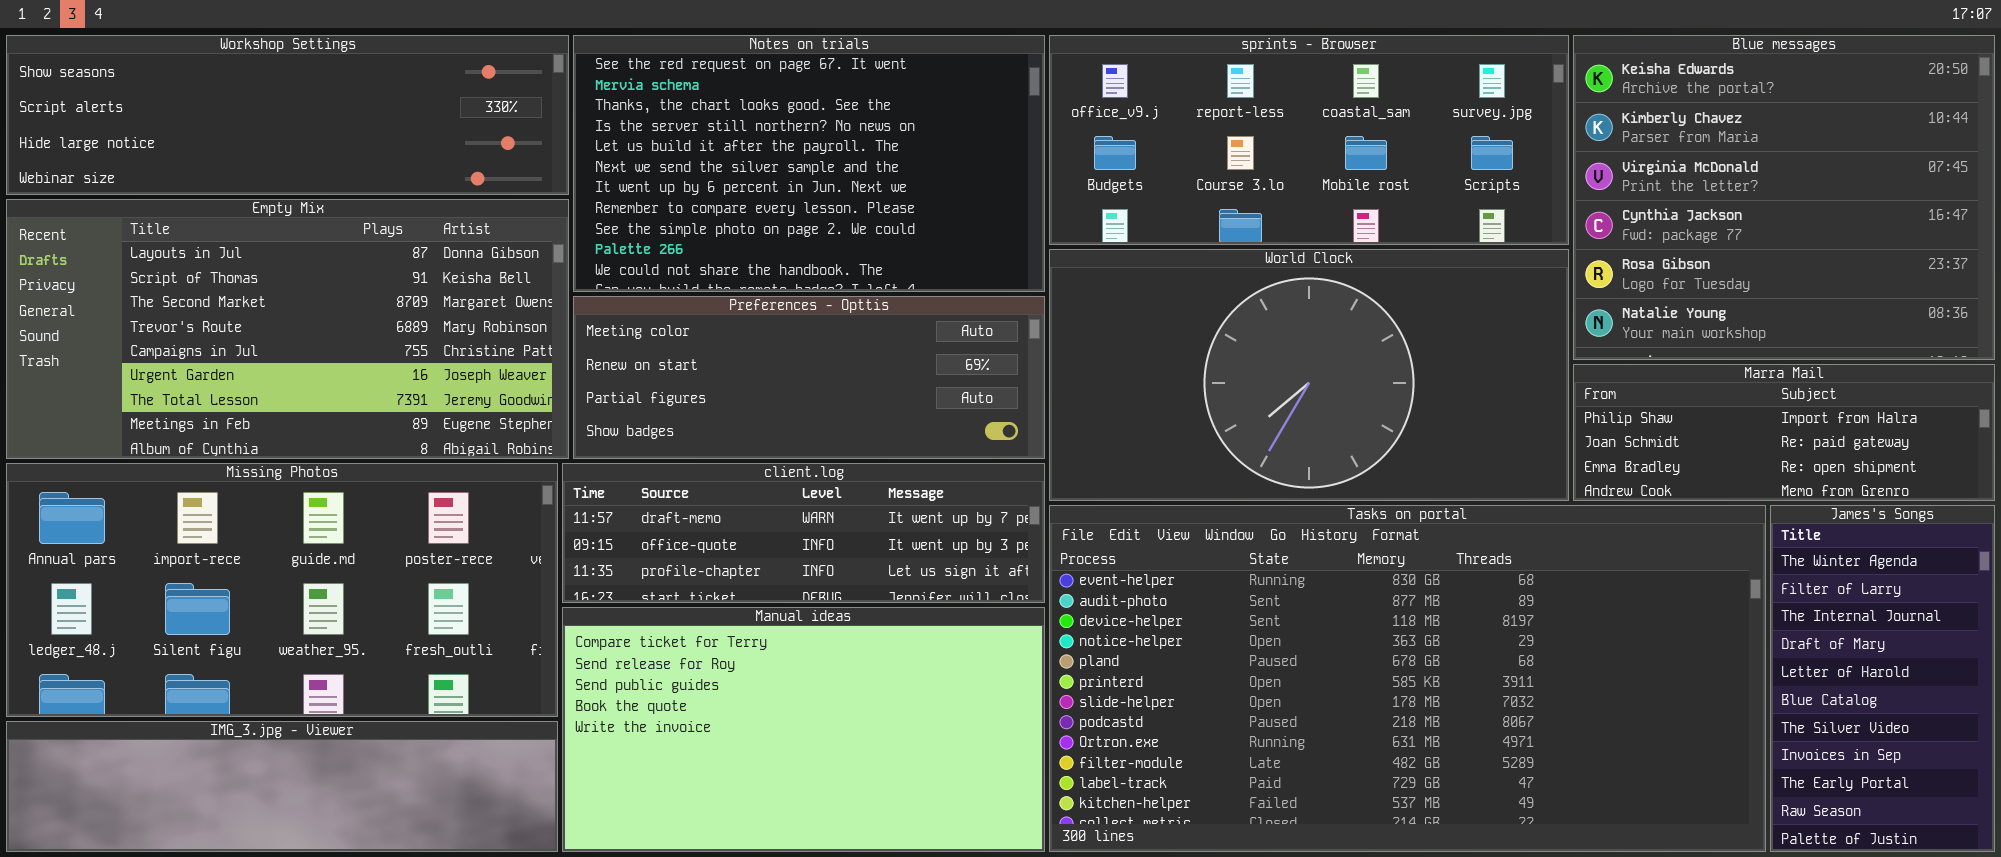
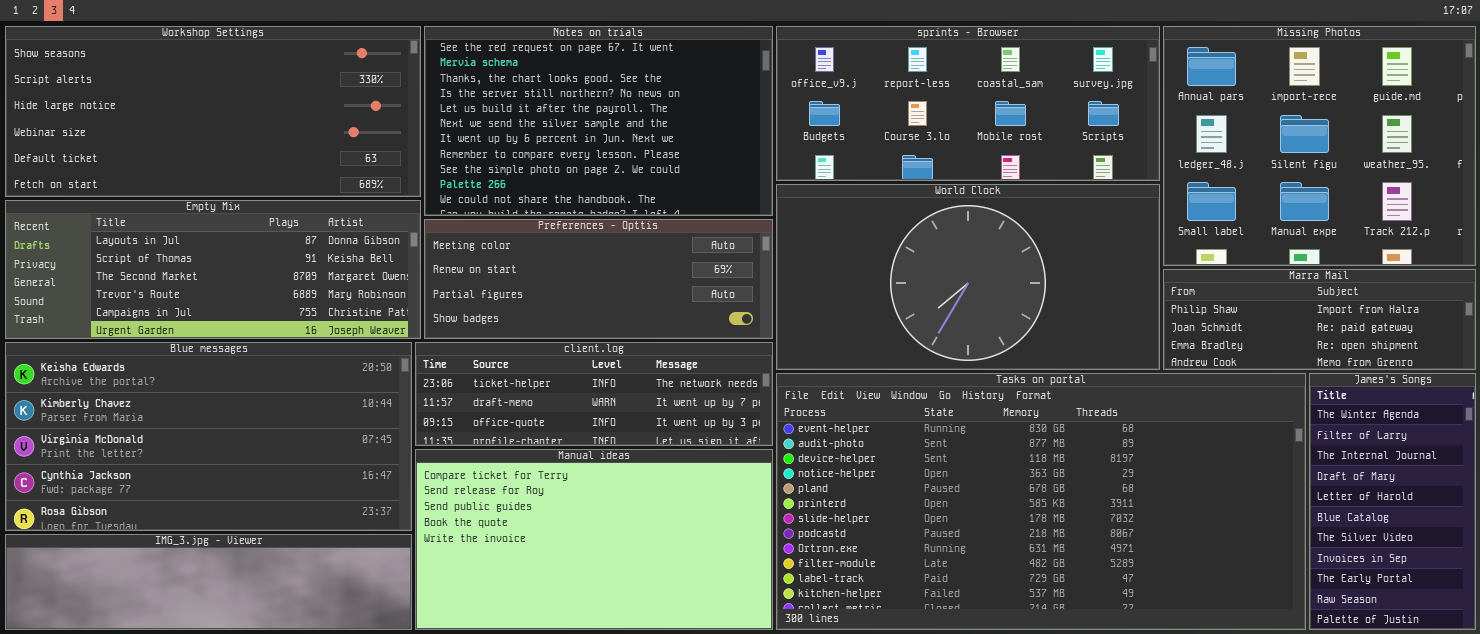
Workshop Settings: [6,35,569,195] -> [5,26,421,197], resized
Blue messages: [1573,35,1995,360] -> [5,342,412,531], moved, resized
Empty Mix: [6,199,569,459] -> [5,200,421,339], resized
Missing Photos: [6,463,558,717] -> [1163,26,1476,266], moved, resized
client.log: [562,463,1045,603] -> [415,342,773,446], scrolled up 1 row

